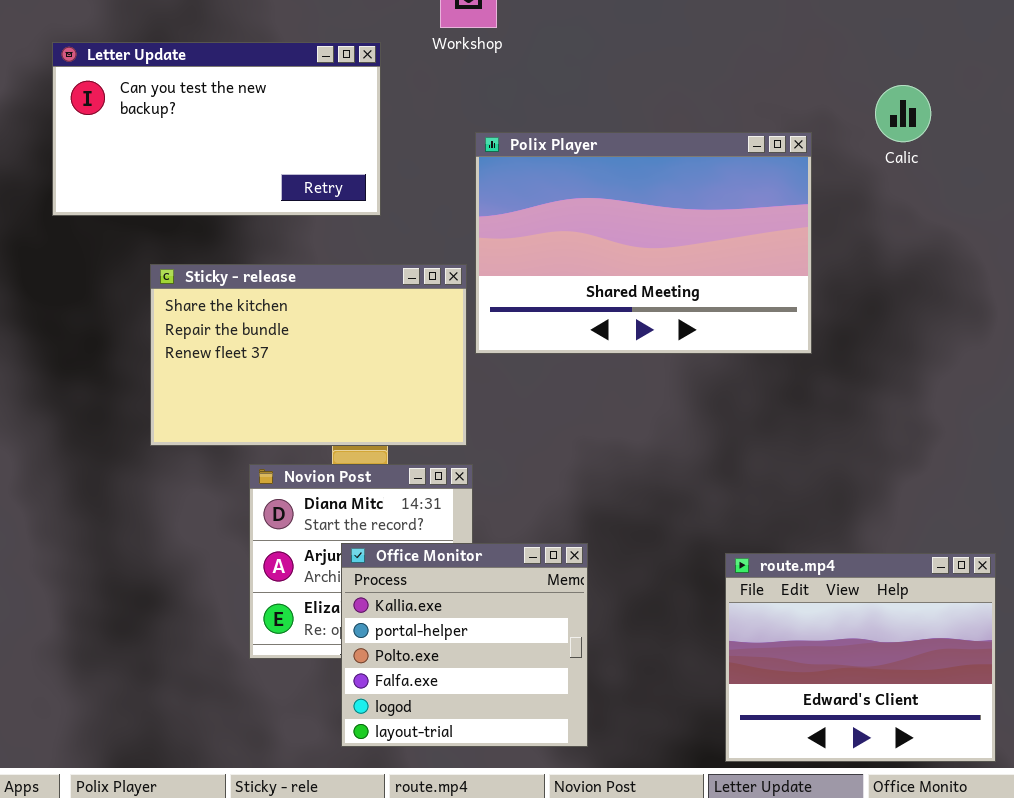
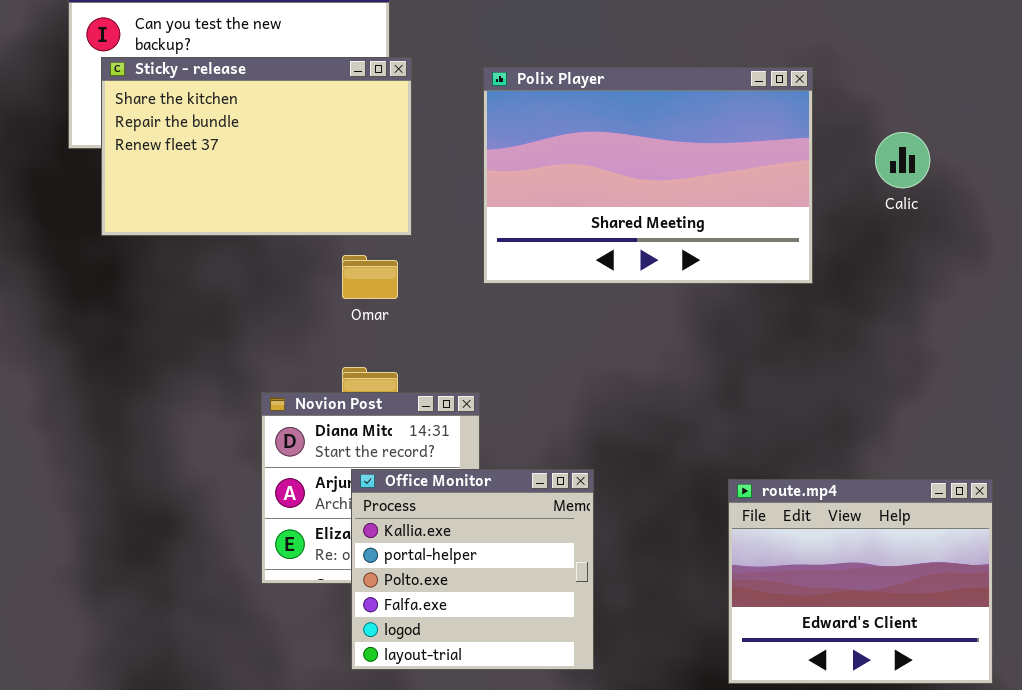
Calic: [875,85,931,142] -> [875,132,930,188], moved
Sticky - release: [150,264,467,446] -> [101,57,412,236], moved

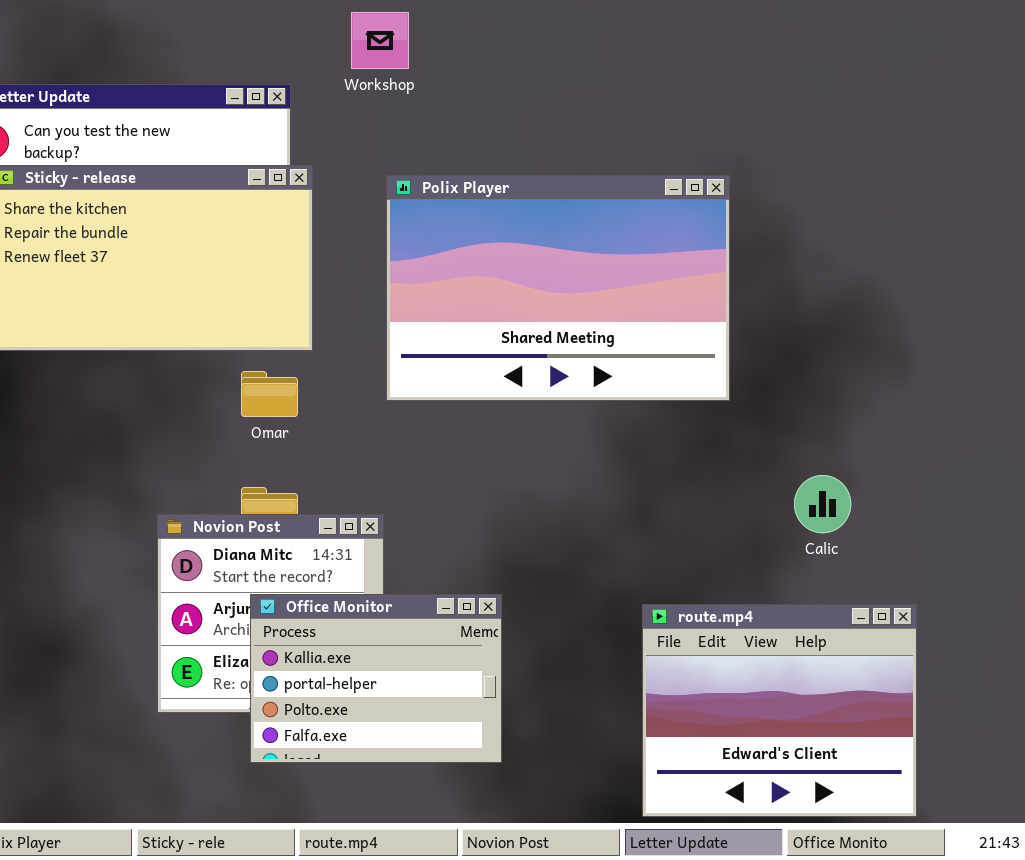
Calic: [875,132,930,188] -> [794,475,851,533], moved
Office Monitor: [351,469,594,670] -> [250,594,502,763], resized

